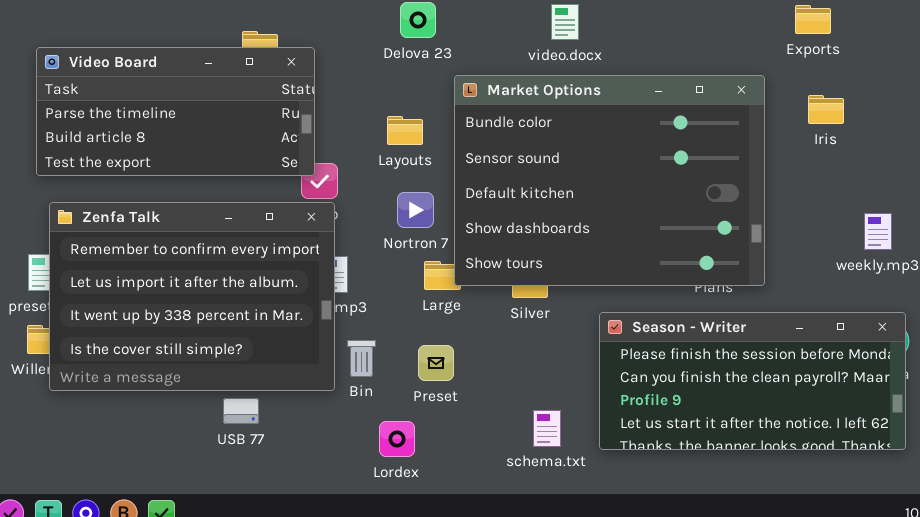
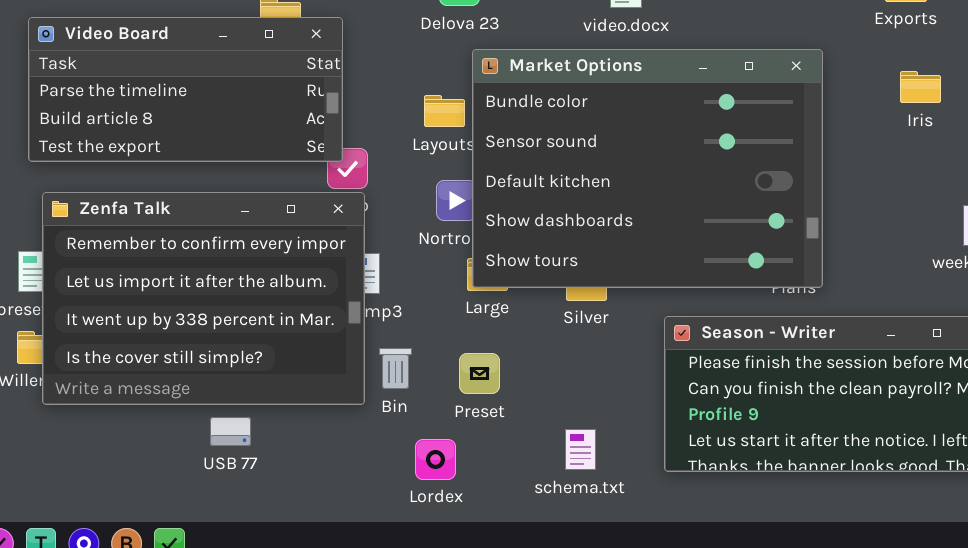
Market Options: [454,75,765,286] -> [472,49,823,288], moved
USB 77: [223,398,259,424] -> [210,417,251,446], moved
schema.txt: [533,410,561,447] -> [565,429,596,470], moved

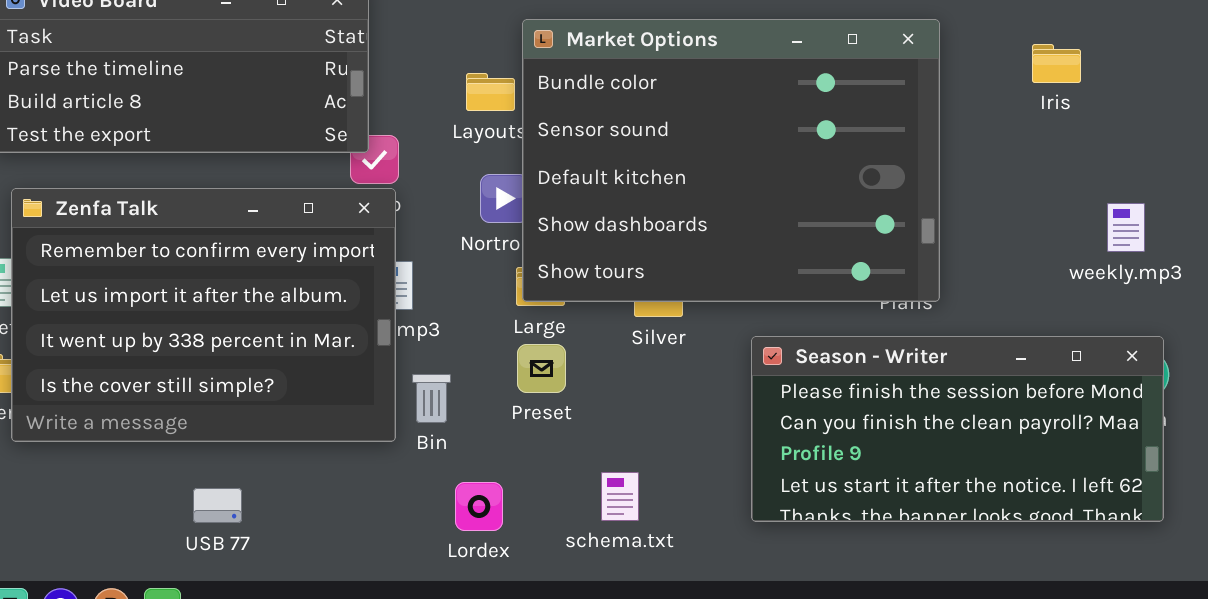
Preset: [459,353,500,394] -> [517,344,566,393], moved
USB 77: [210,417,251,446] -> [193,488,242,523], moved
schema.txt: [565,429,596,470] -> [601,472,639,521], moved

